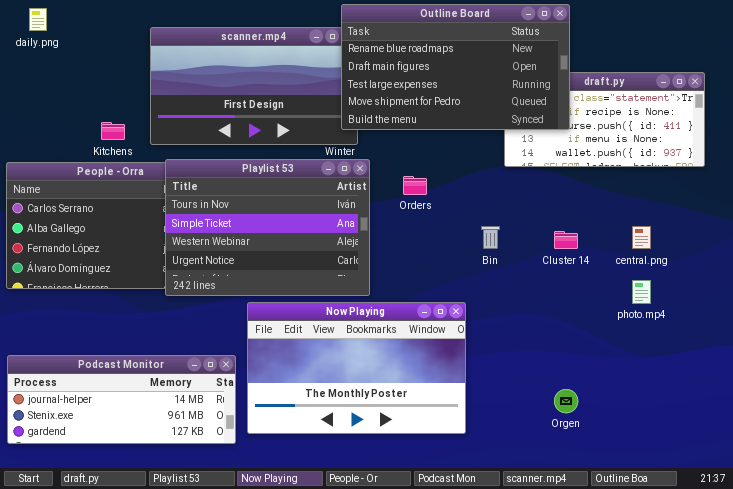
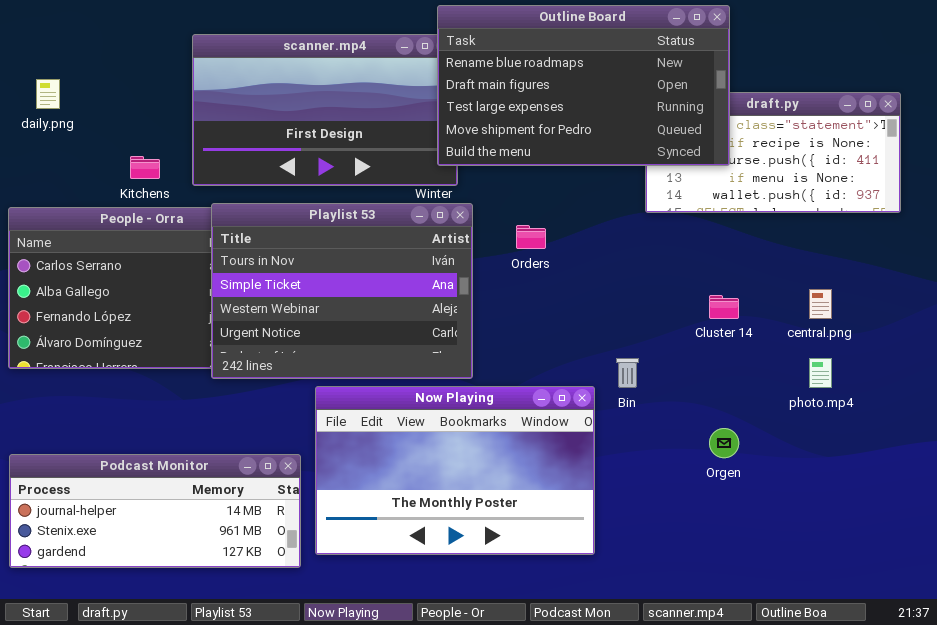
daily.png: [29,8,47,31] -> [36,79,60,109], moved
Bin: [481,226,500,249] -> [616,358,639,388], moved
Orgen: [554,389,578,413] -> [709,428,739,458], moved

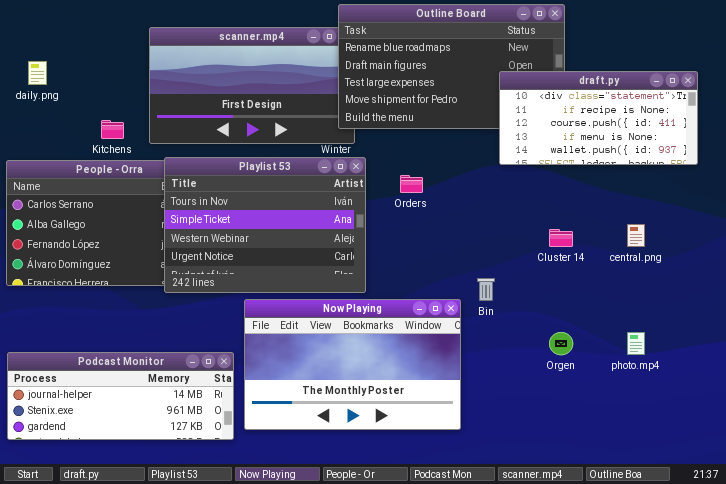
draft.py: [645,92,901,213] -> [499,71,698,165], raised
photo.mp4: [809,358,832,388] -> [627,332,645,355], moved

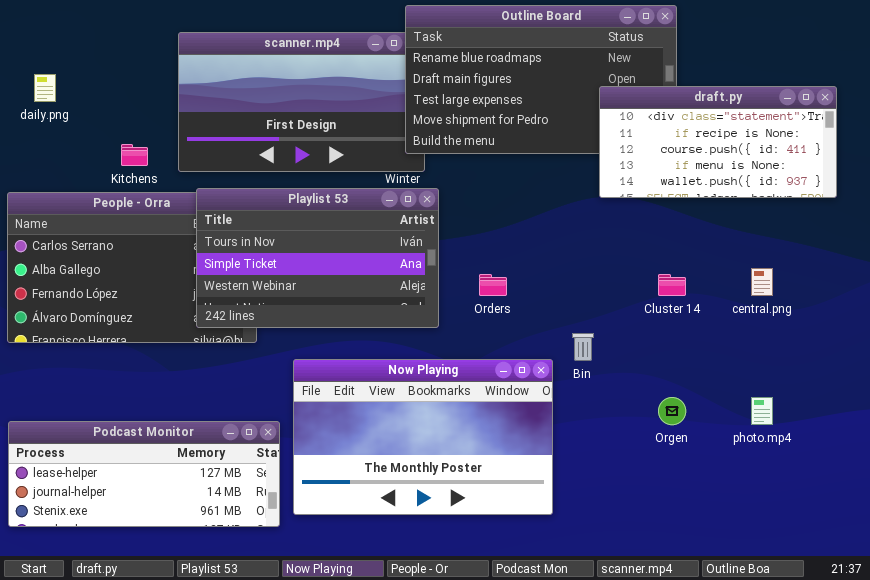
Playlist 53: [164,157,366,293] -> [196,188,439,328], resized
Orders: [400,175,423,193] -> [479,274,507,296], moved
Podcast Monitor: [7,352,234,440] -> [8,421,280,527], scrolled up 1 row

